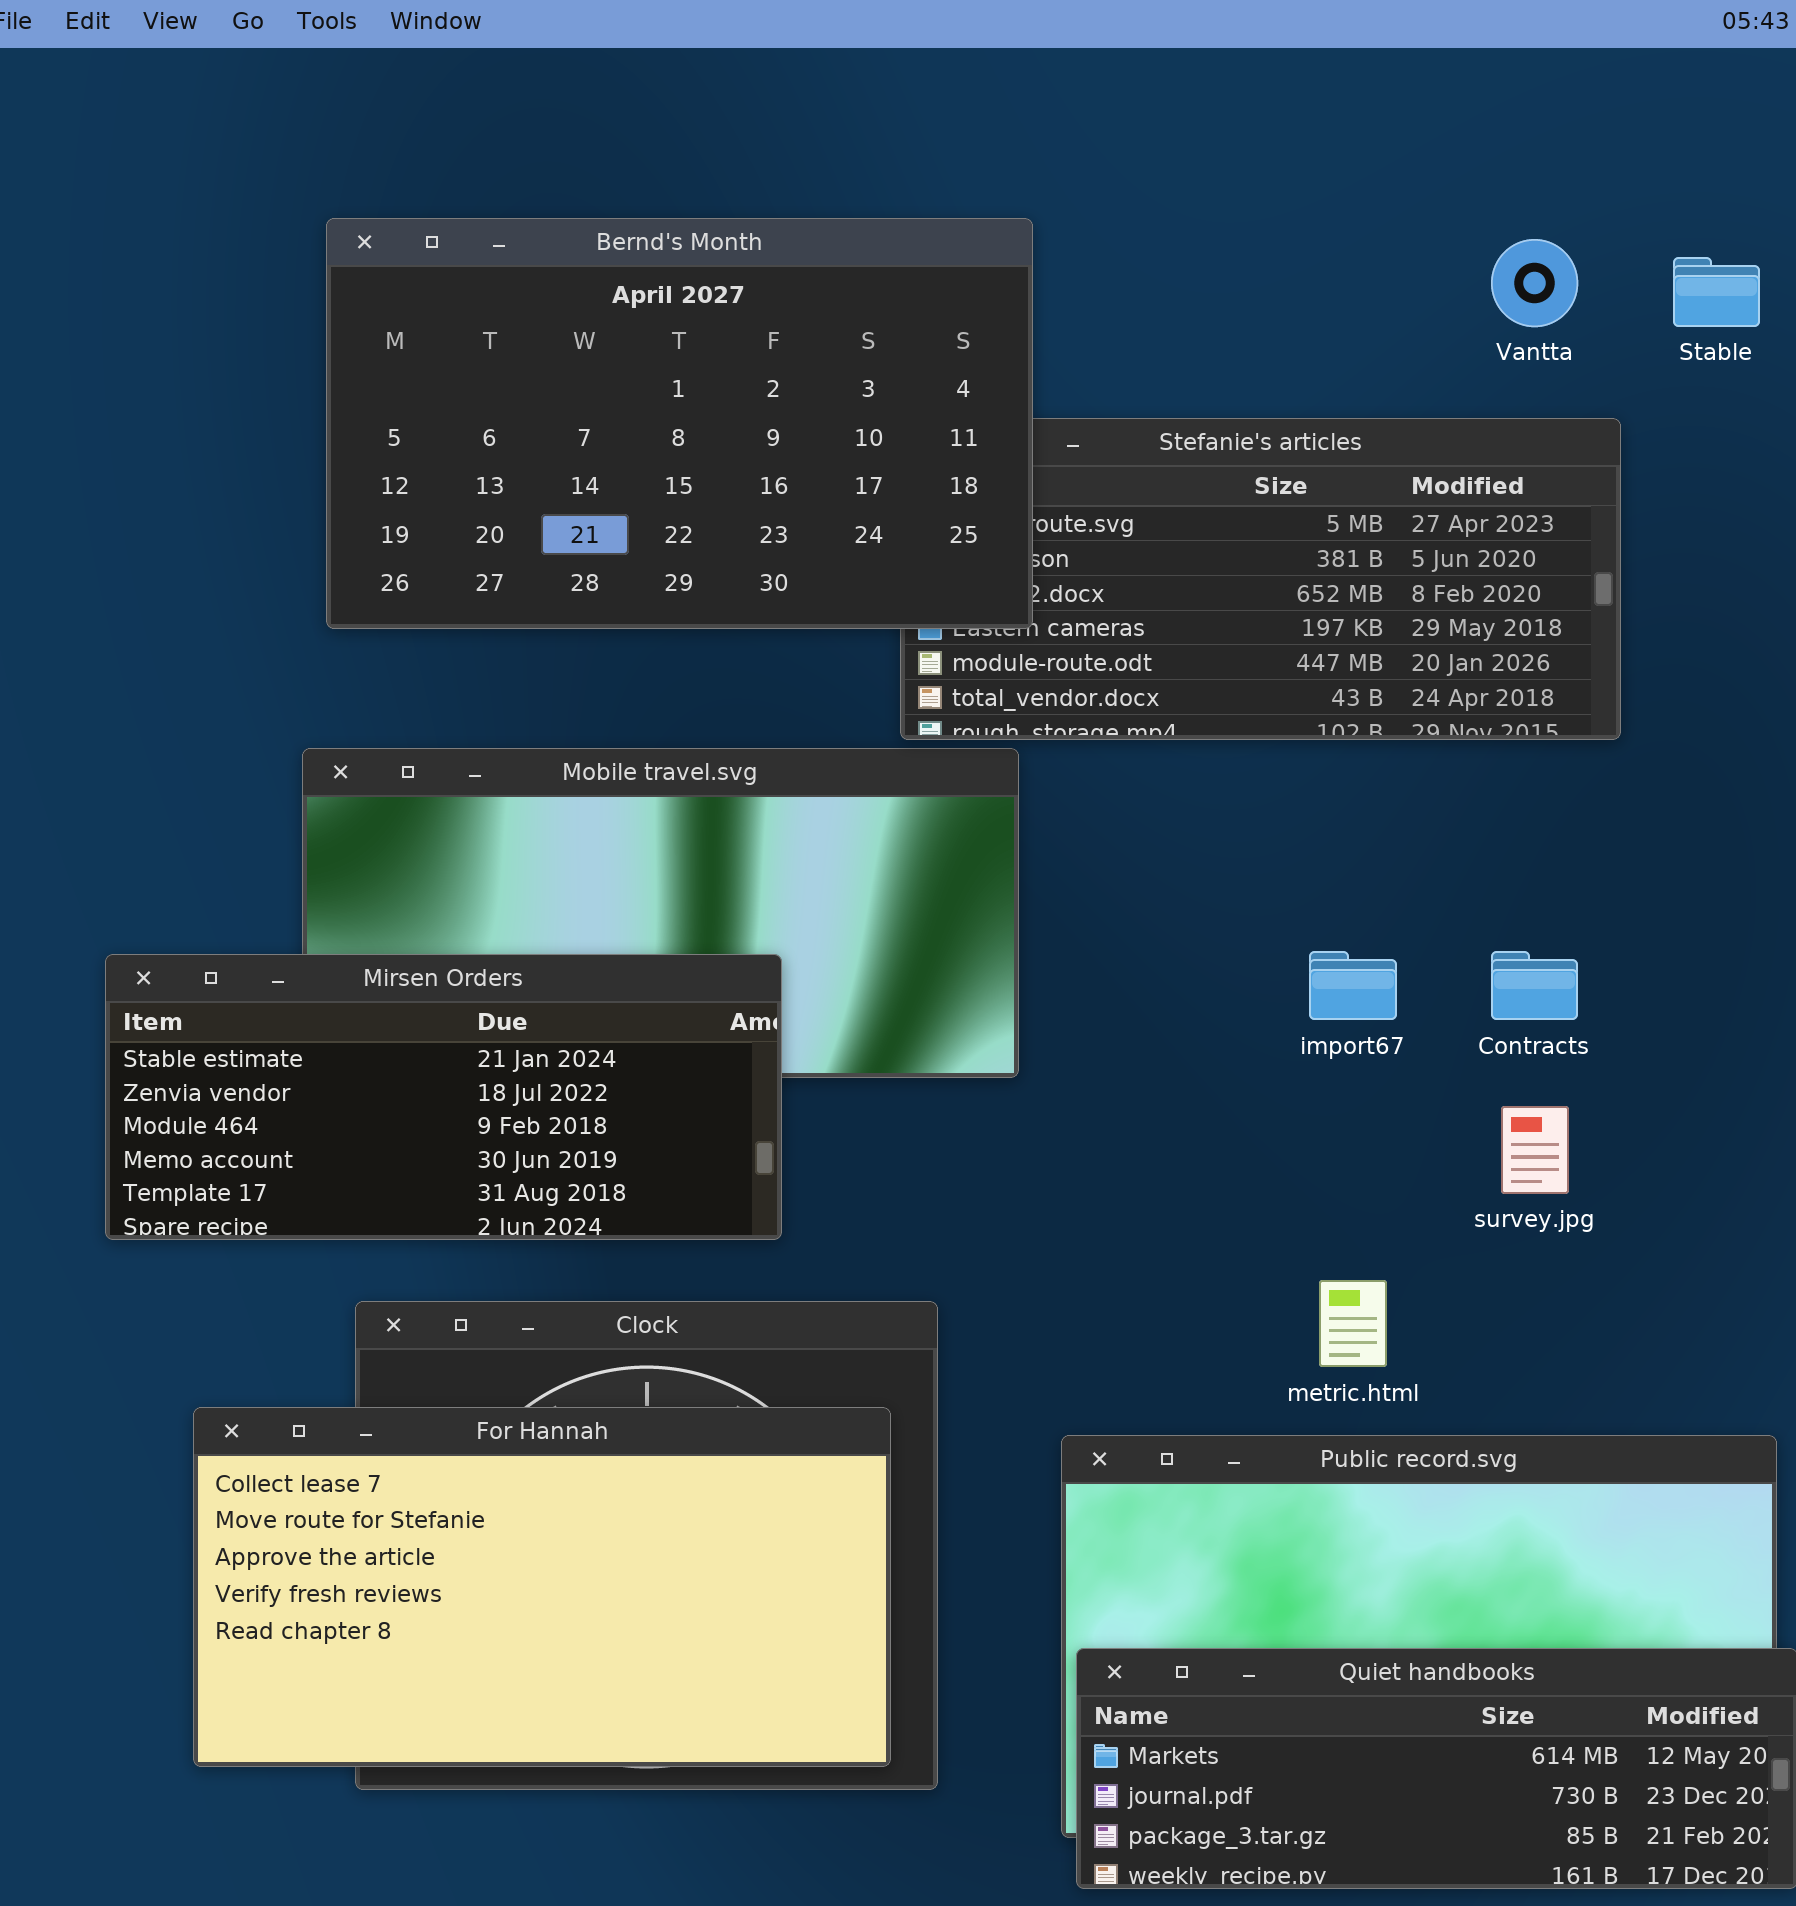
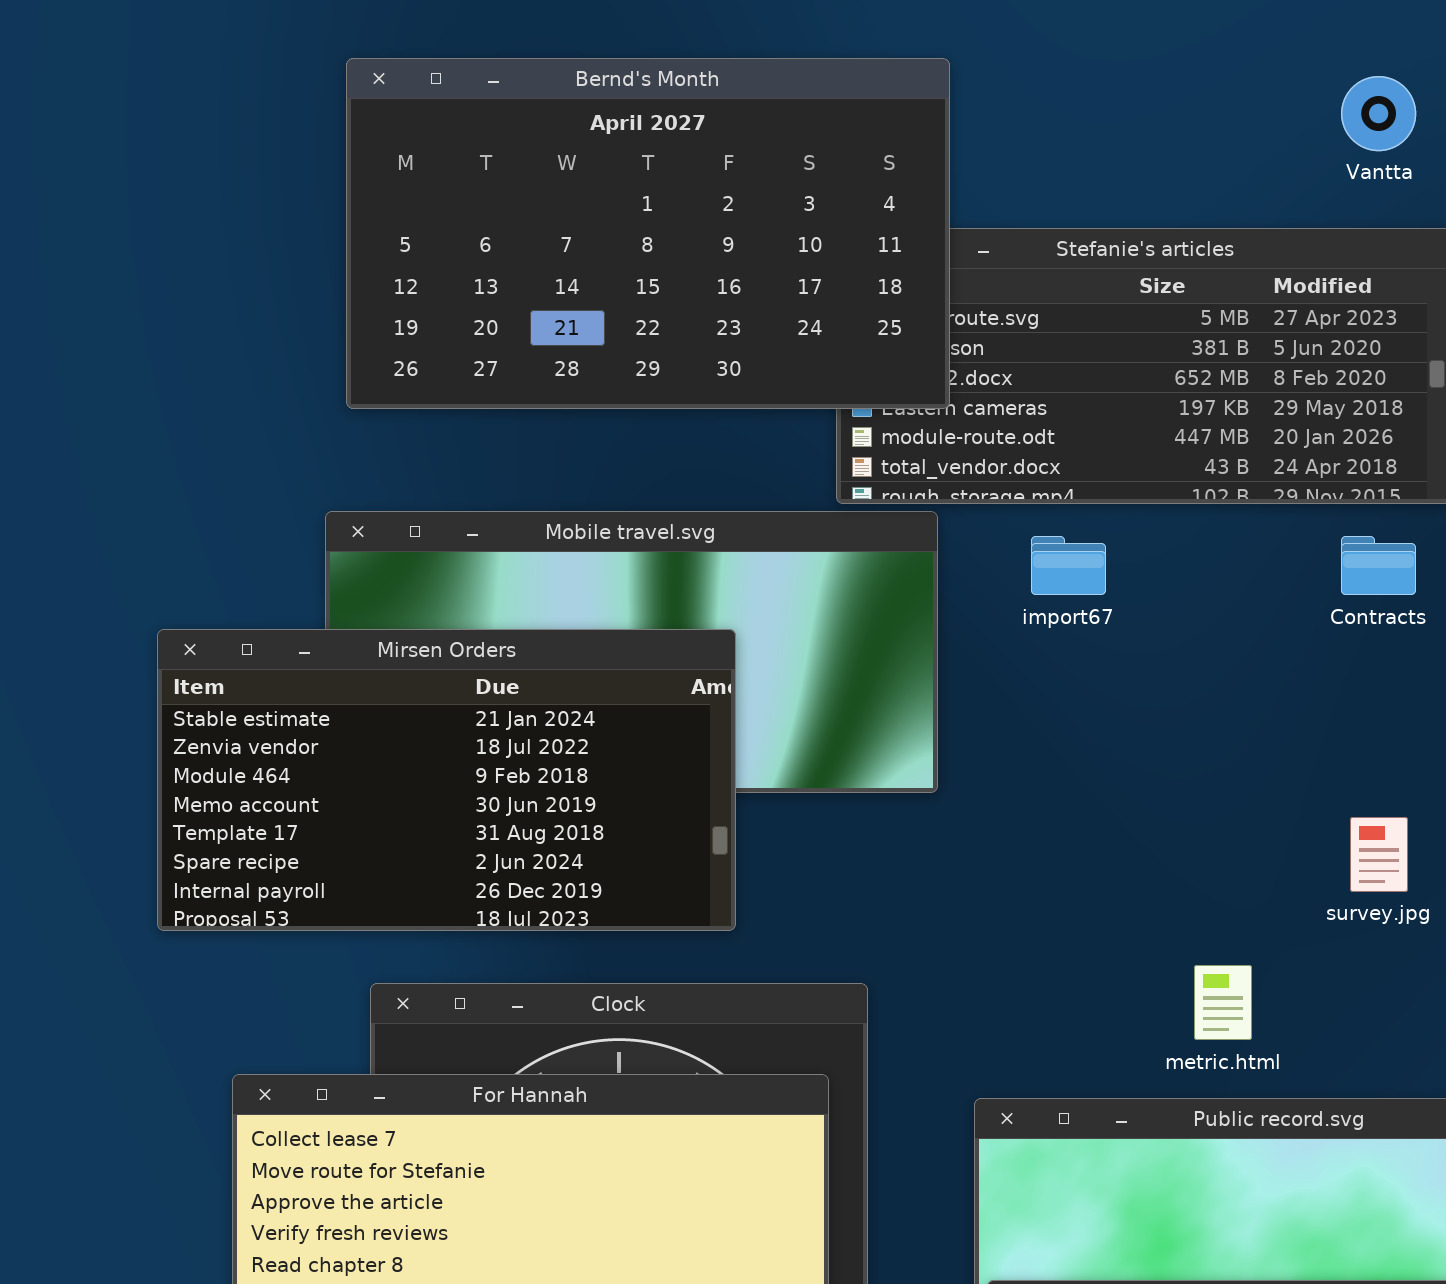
import67: [1309,951,1397,1020] -> [1031,536,1106,595], moved
Contracts: [1491,951,1578,1020] -> [1341,536,1416,595], moved
Mirsen Orders: [105,954,782,1240] -> [157,629,736,931], resized

